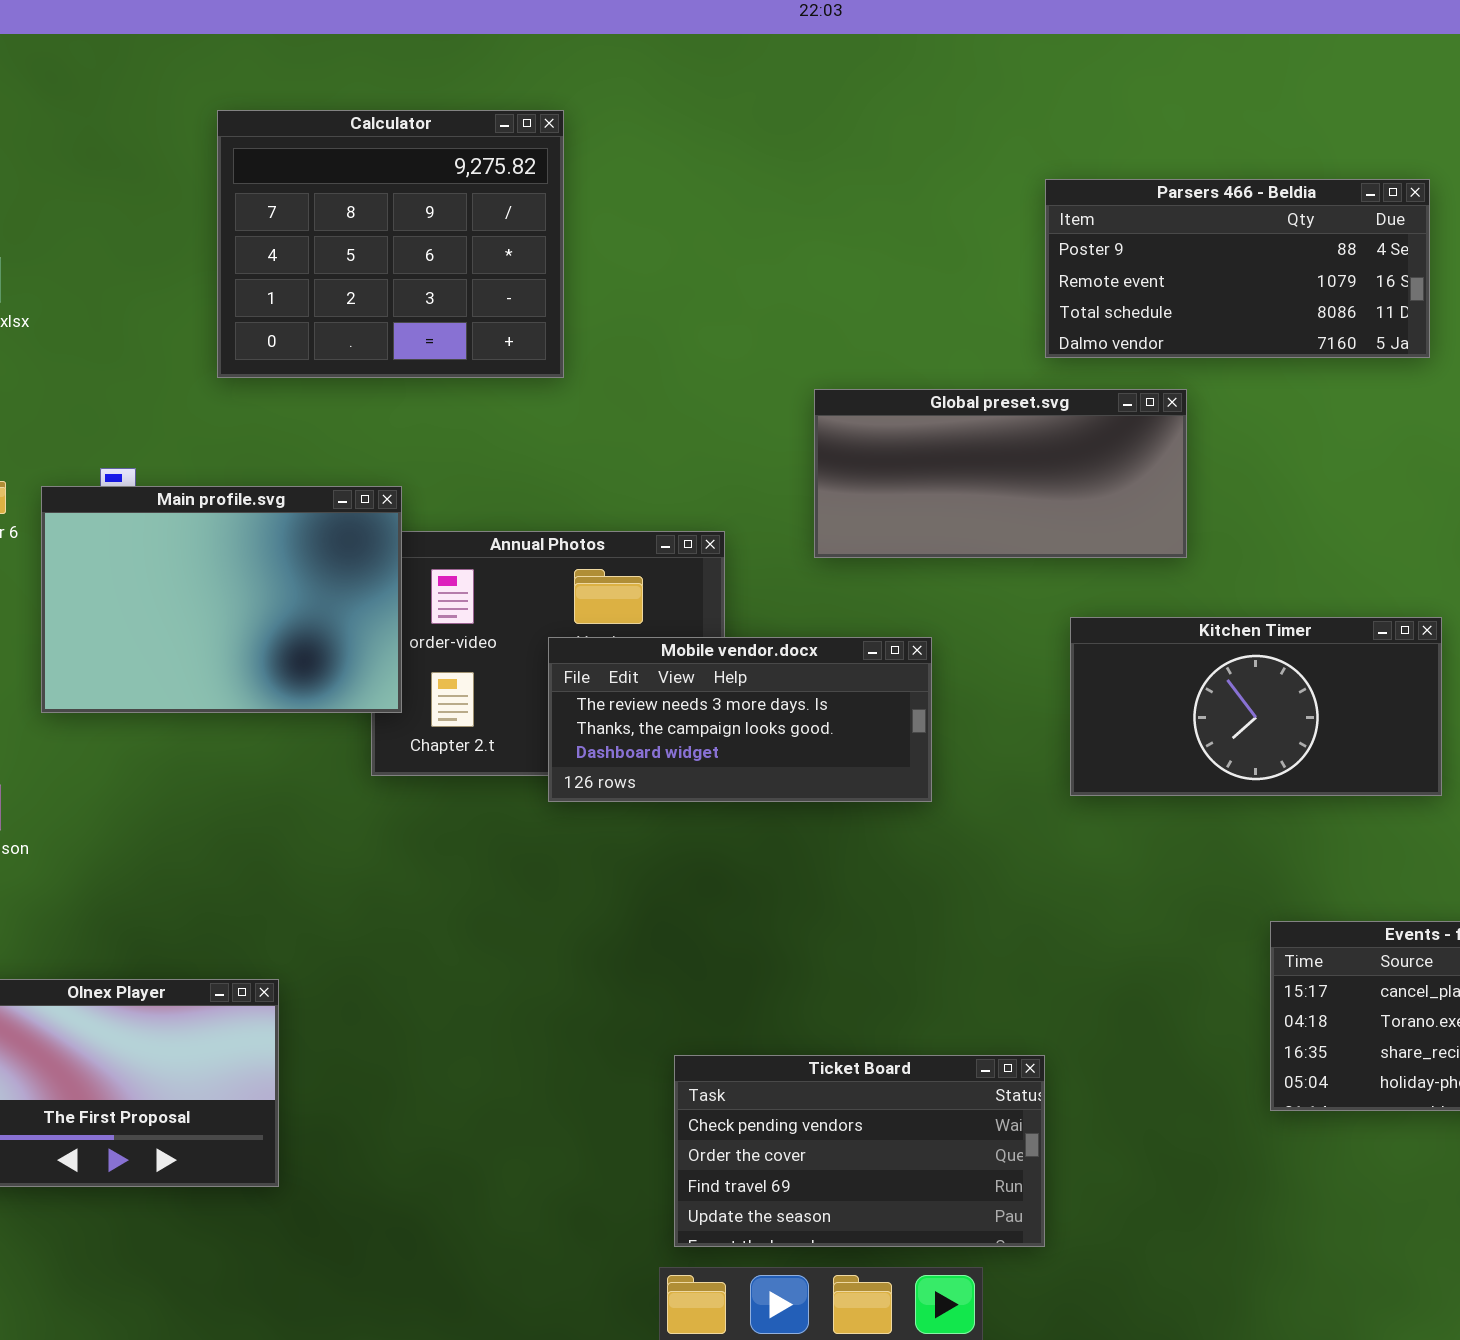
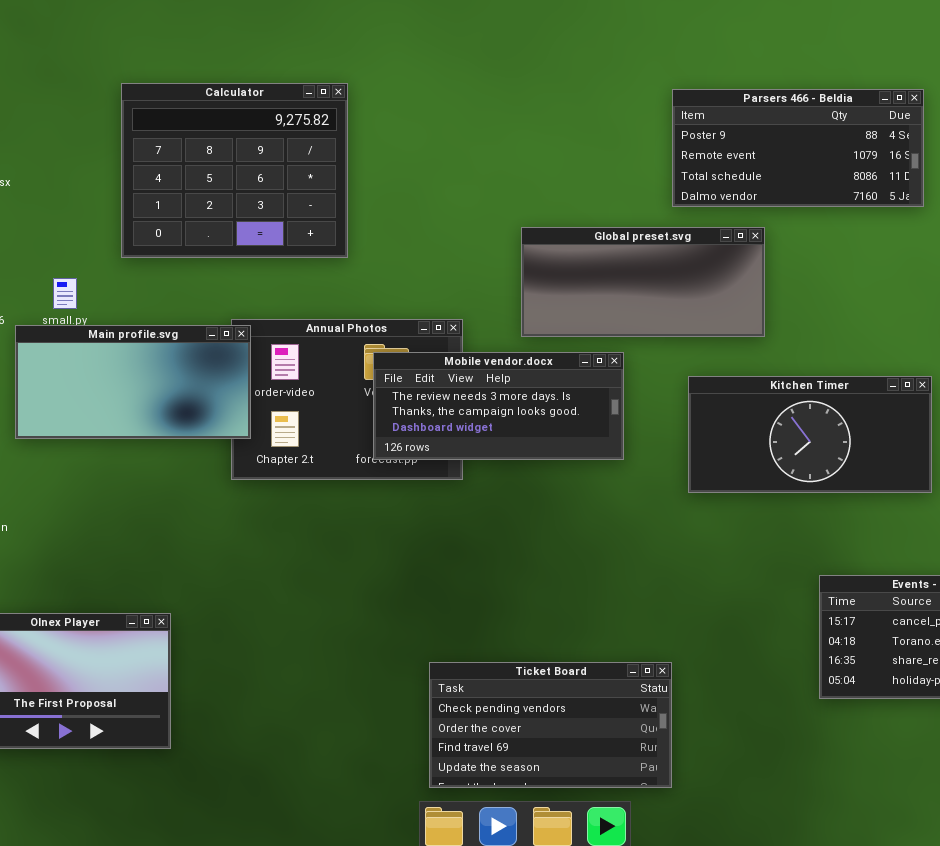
Calculator: [217,110,564,378] -> [121,83,348,258], moved
Main profile.svg: [41,486,402,713] -> [15,325,251,439], resized
Mobile vendor.docx: [548,637,932,802] -> [373,352,624,460], moved

